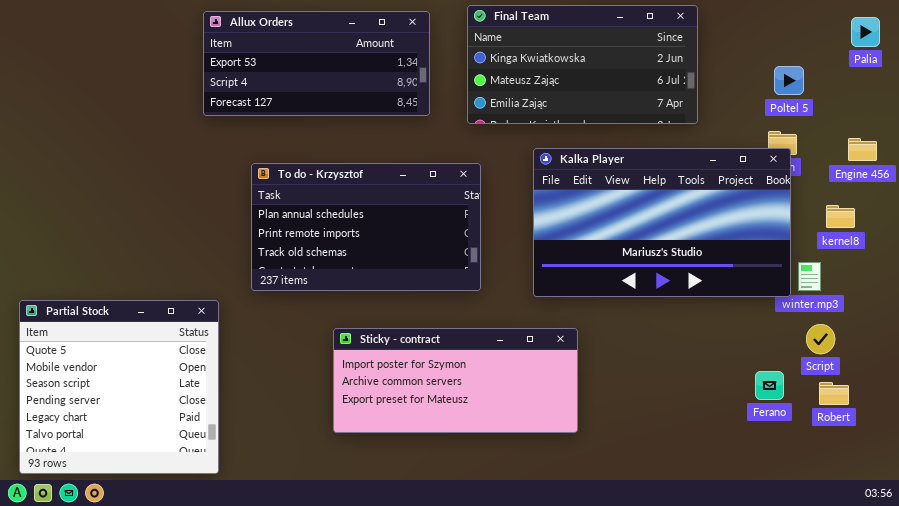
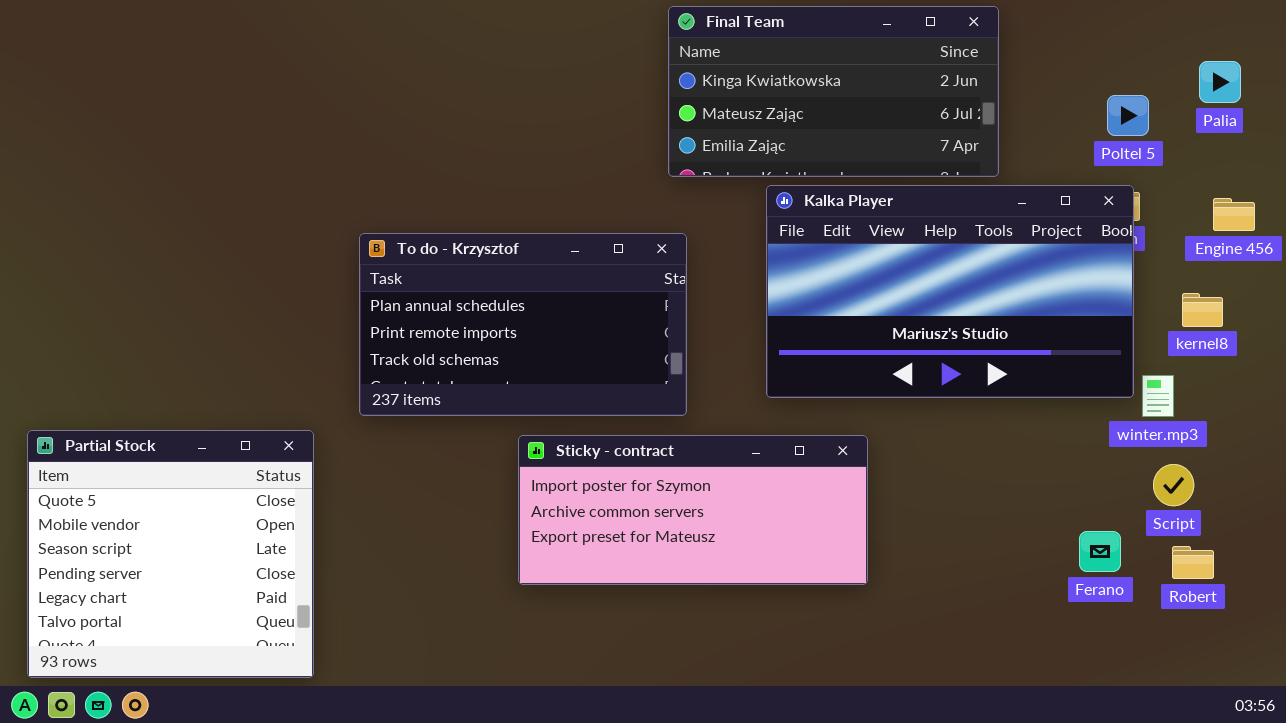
Allux Orders: [203,11,430,116] -> none, closed
Palia: [851,17,880,47] -> [1199,61,1241,103], moved
Kalka Player: [533,148,791,297] -> [766,185,1134,398], moved
Sticky - contract: [333,328,578,433] -> [518,435,868,585], moved

